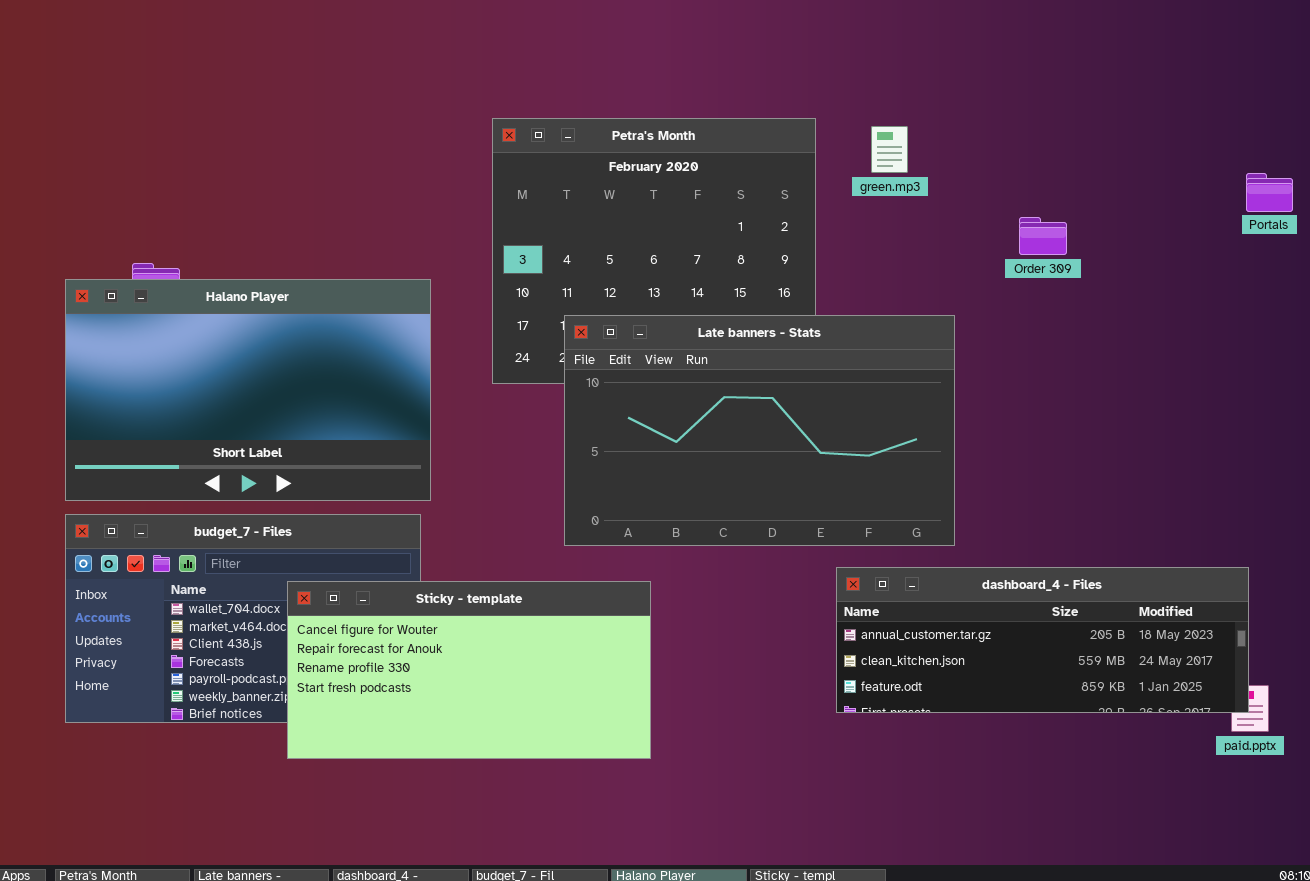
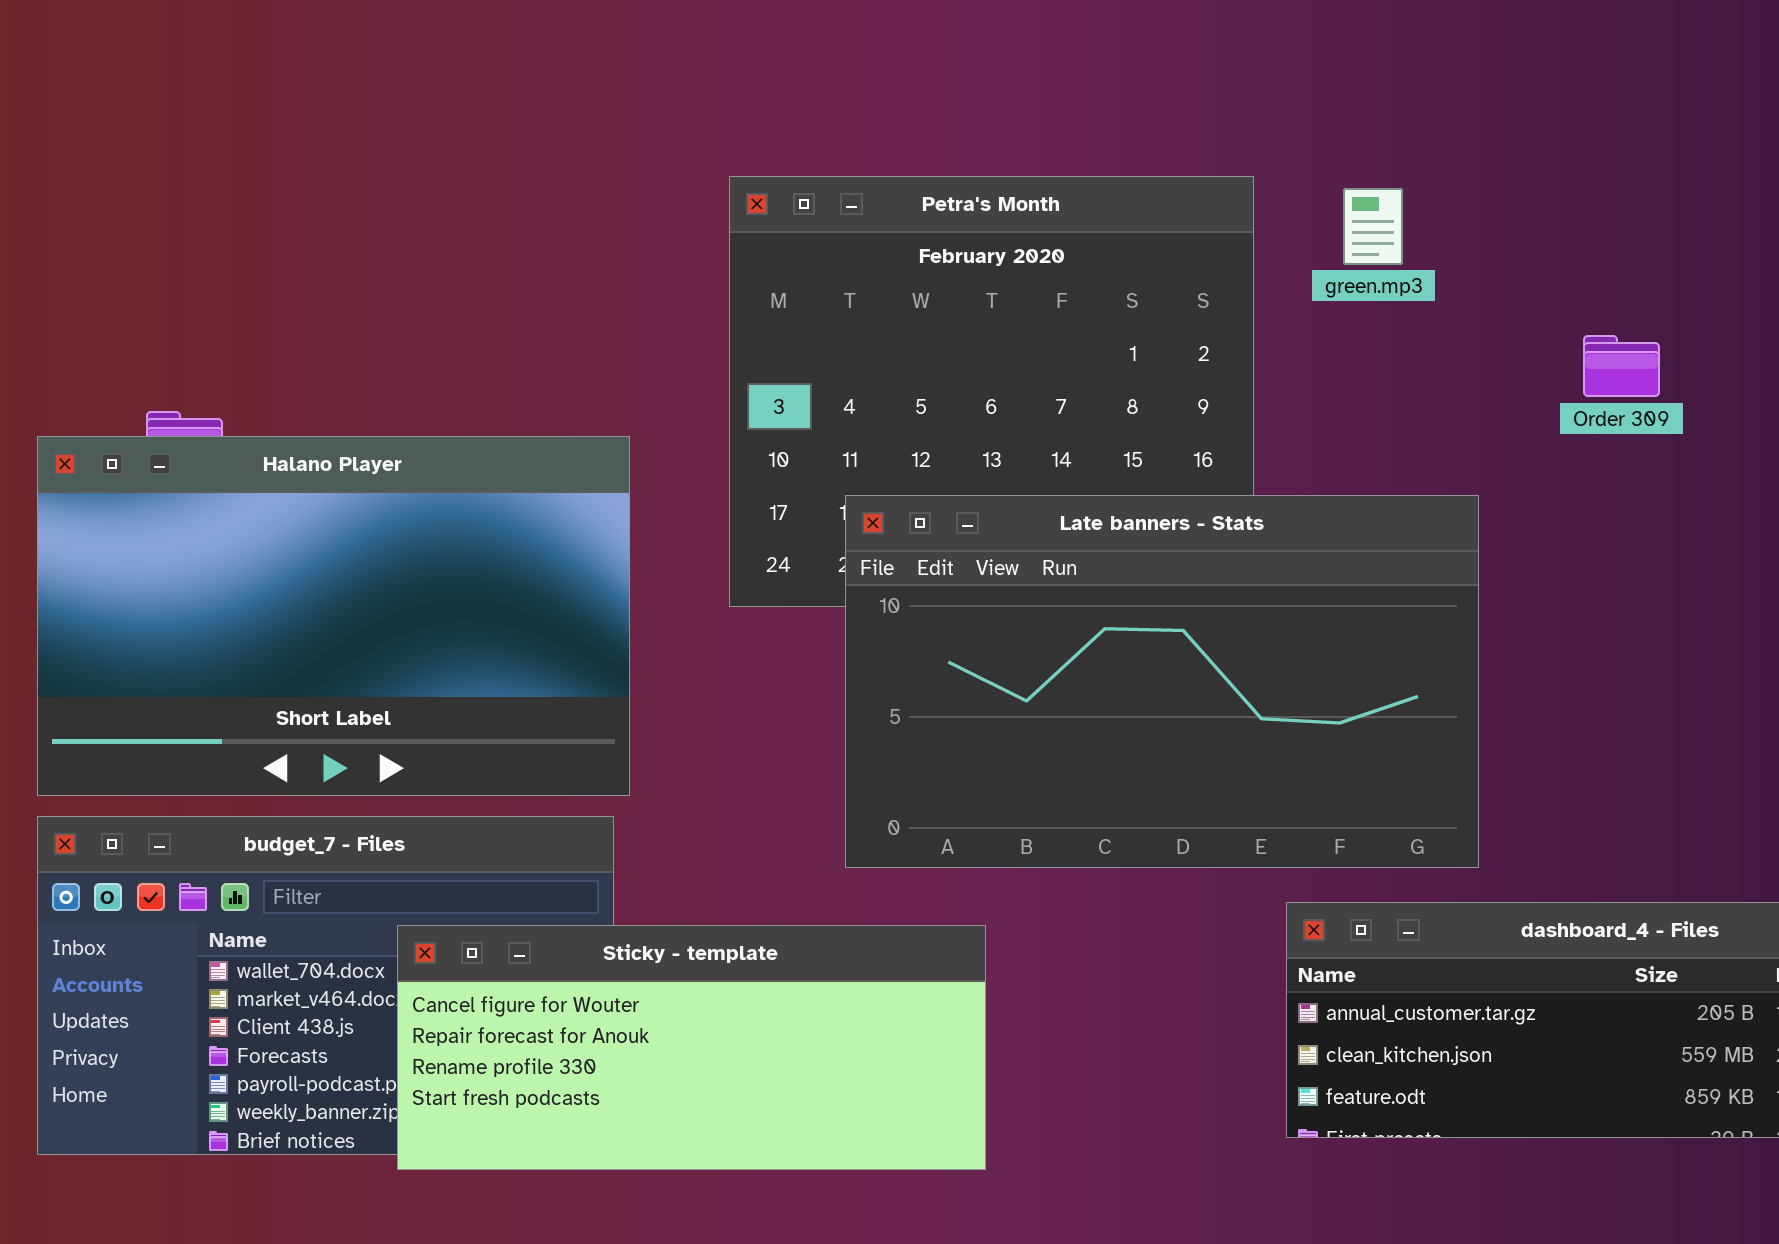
Sticky - template: [287,581,651,759] -> [397,925,986,1170], resized

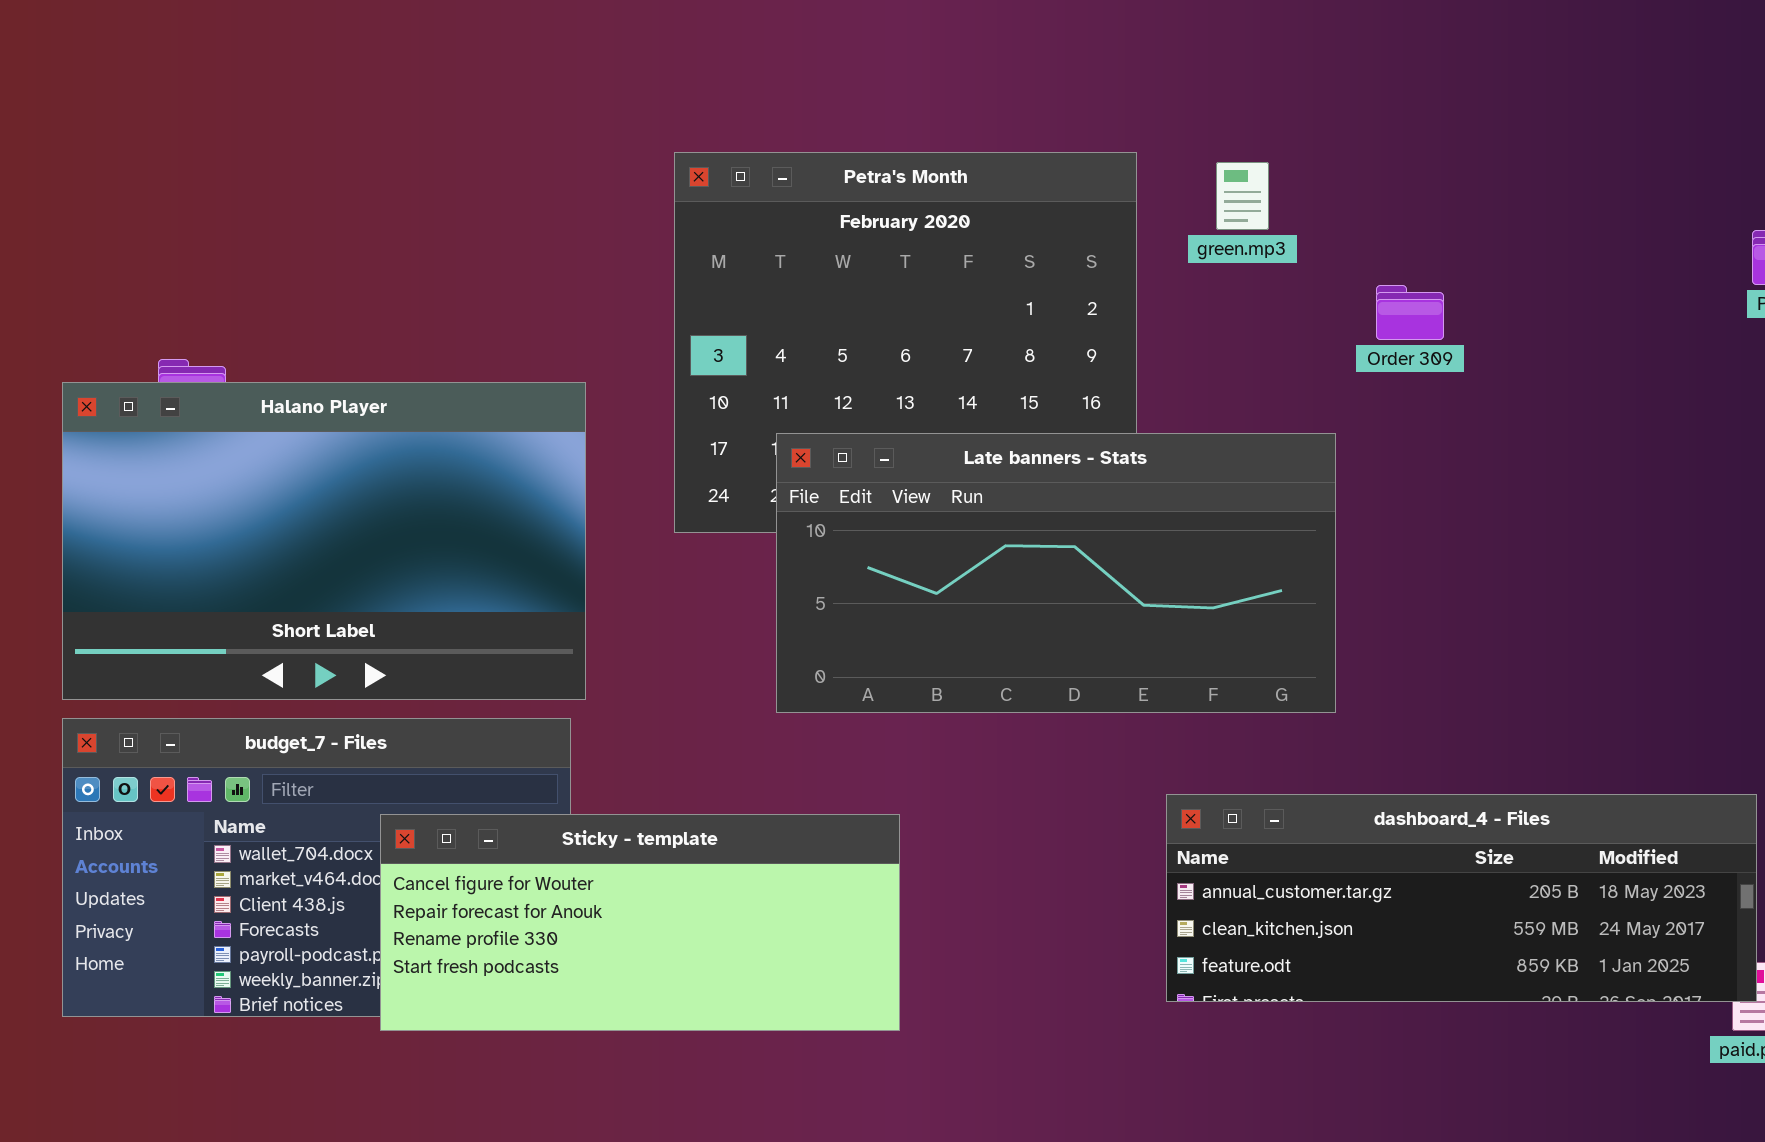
Order 309: [1583,335,1660,397] -> [1376,285,1444,340], moved
Late banners - Stats: [845,495,1479,868] -> [776,433,1336,713], resized

